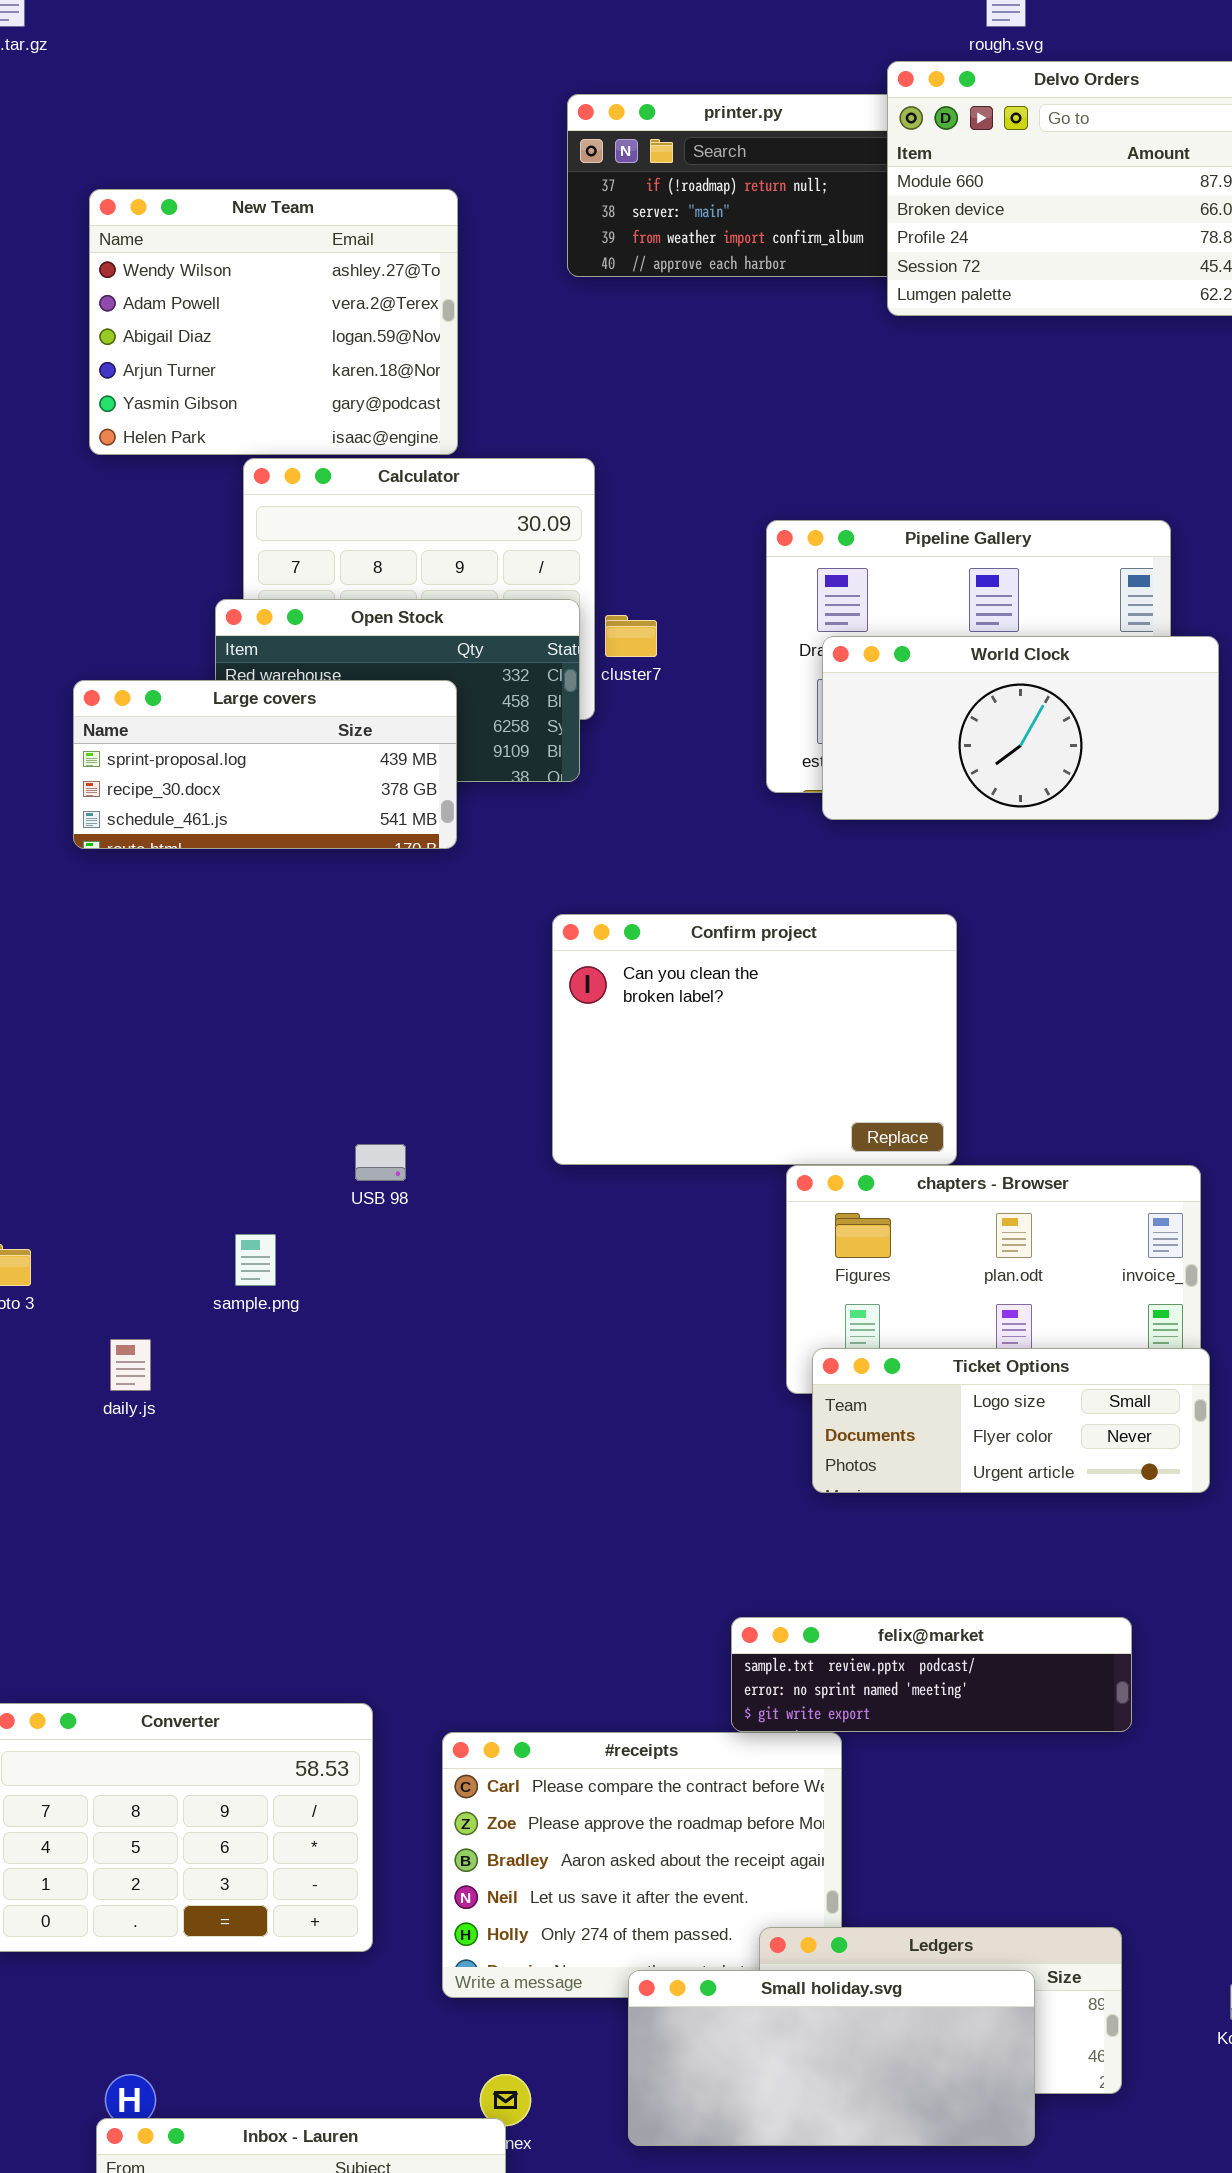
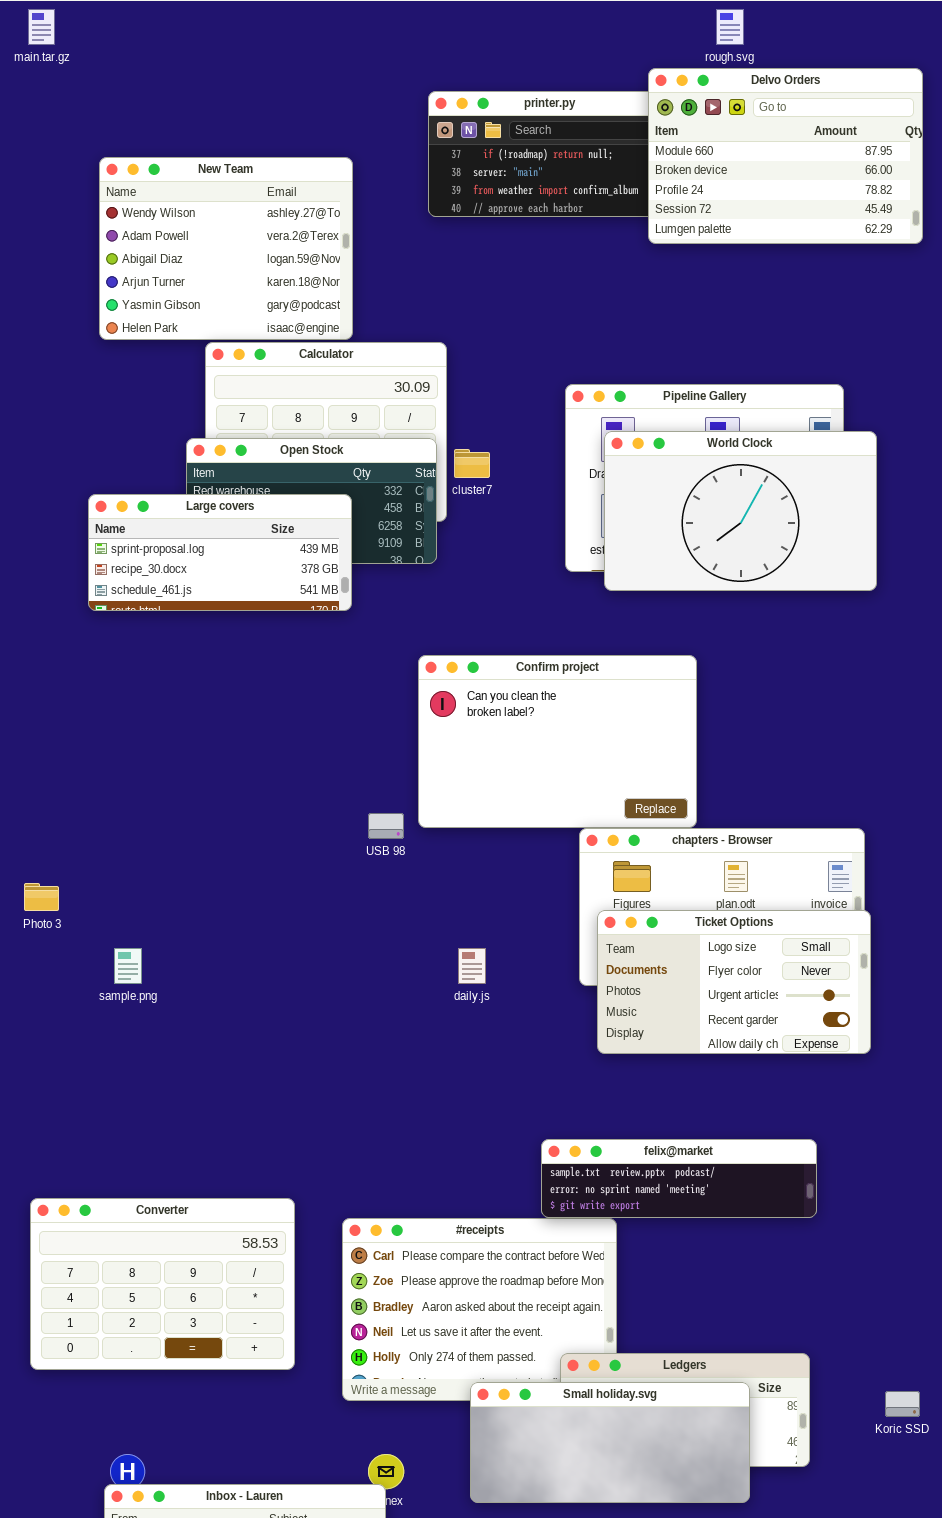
World Clock: [822,636,1219,820] -> [604,431,877,591], resized
USB 98: [355,1144,406,1181] -> [368,813,404,839], moved
sample.png: [235,1234,276,1286] -> [114,948,142,984], moved
daily.js: [110,1339,151,1391] -> [458,948,486,984], moved
Ticket Options: [812,1348,1210,1493] -> [597,910,871,1054], resized

